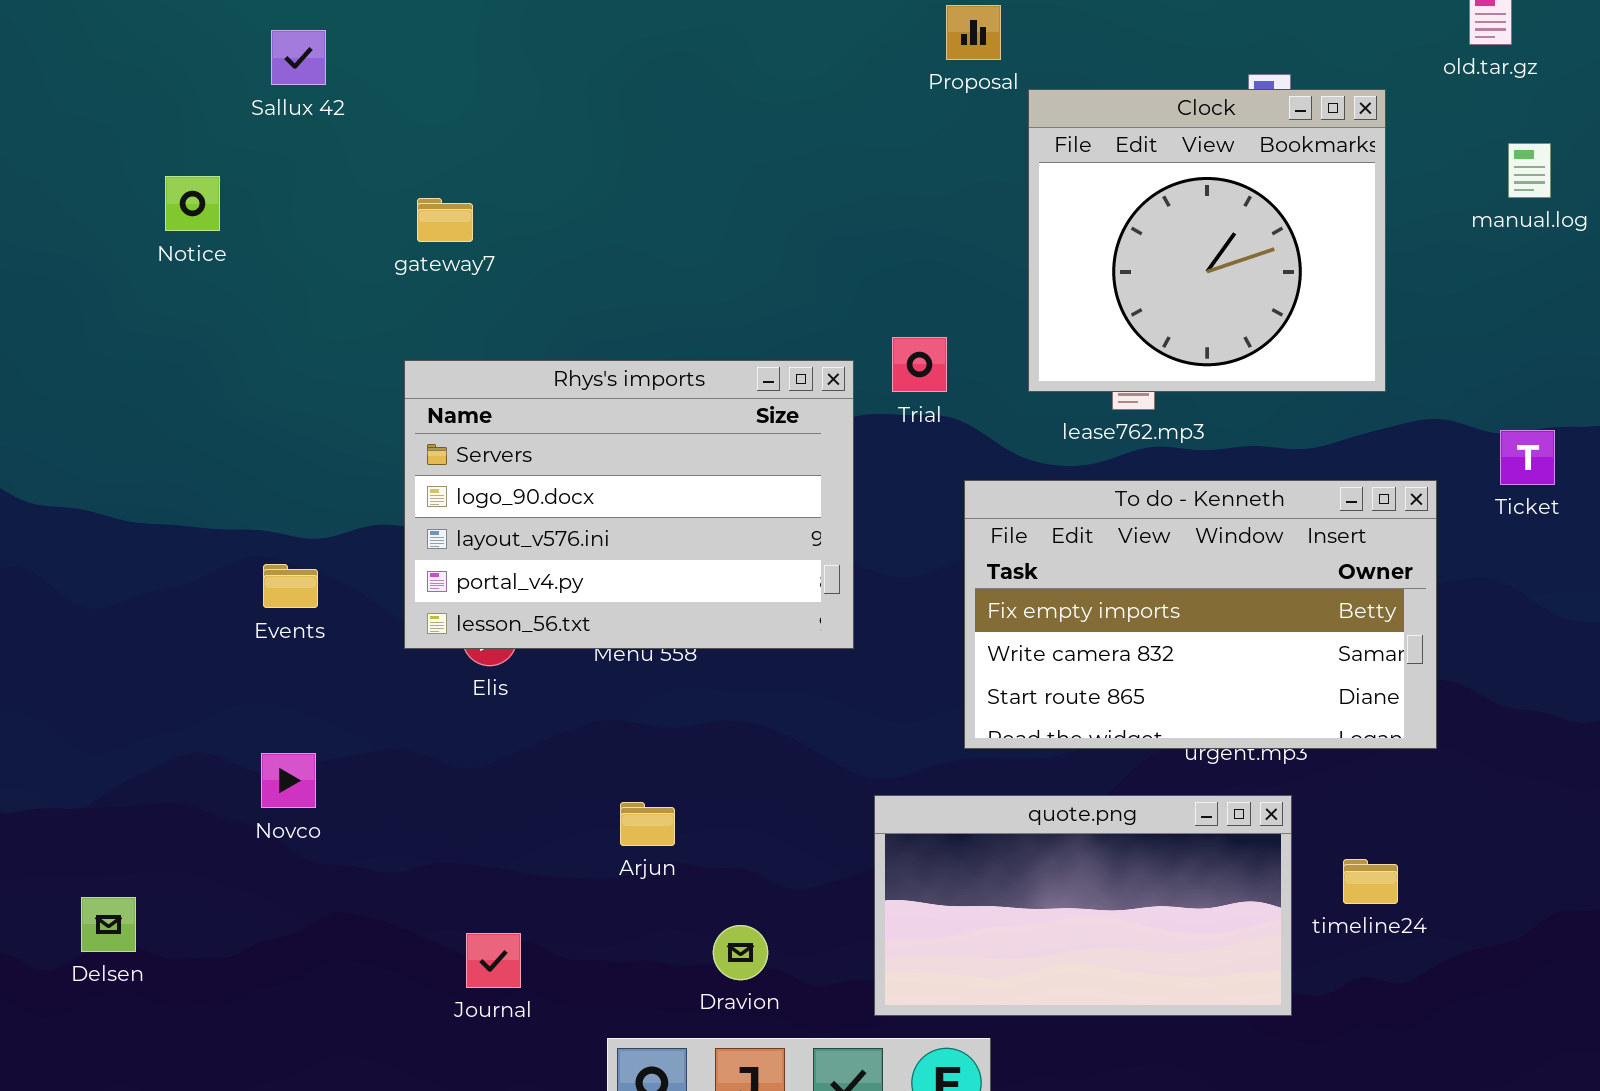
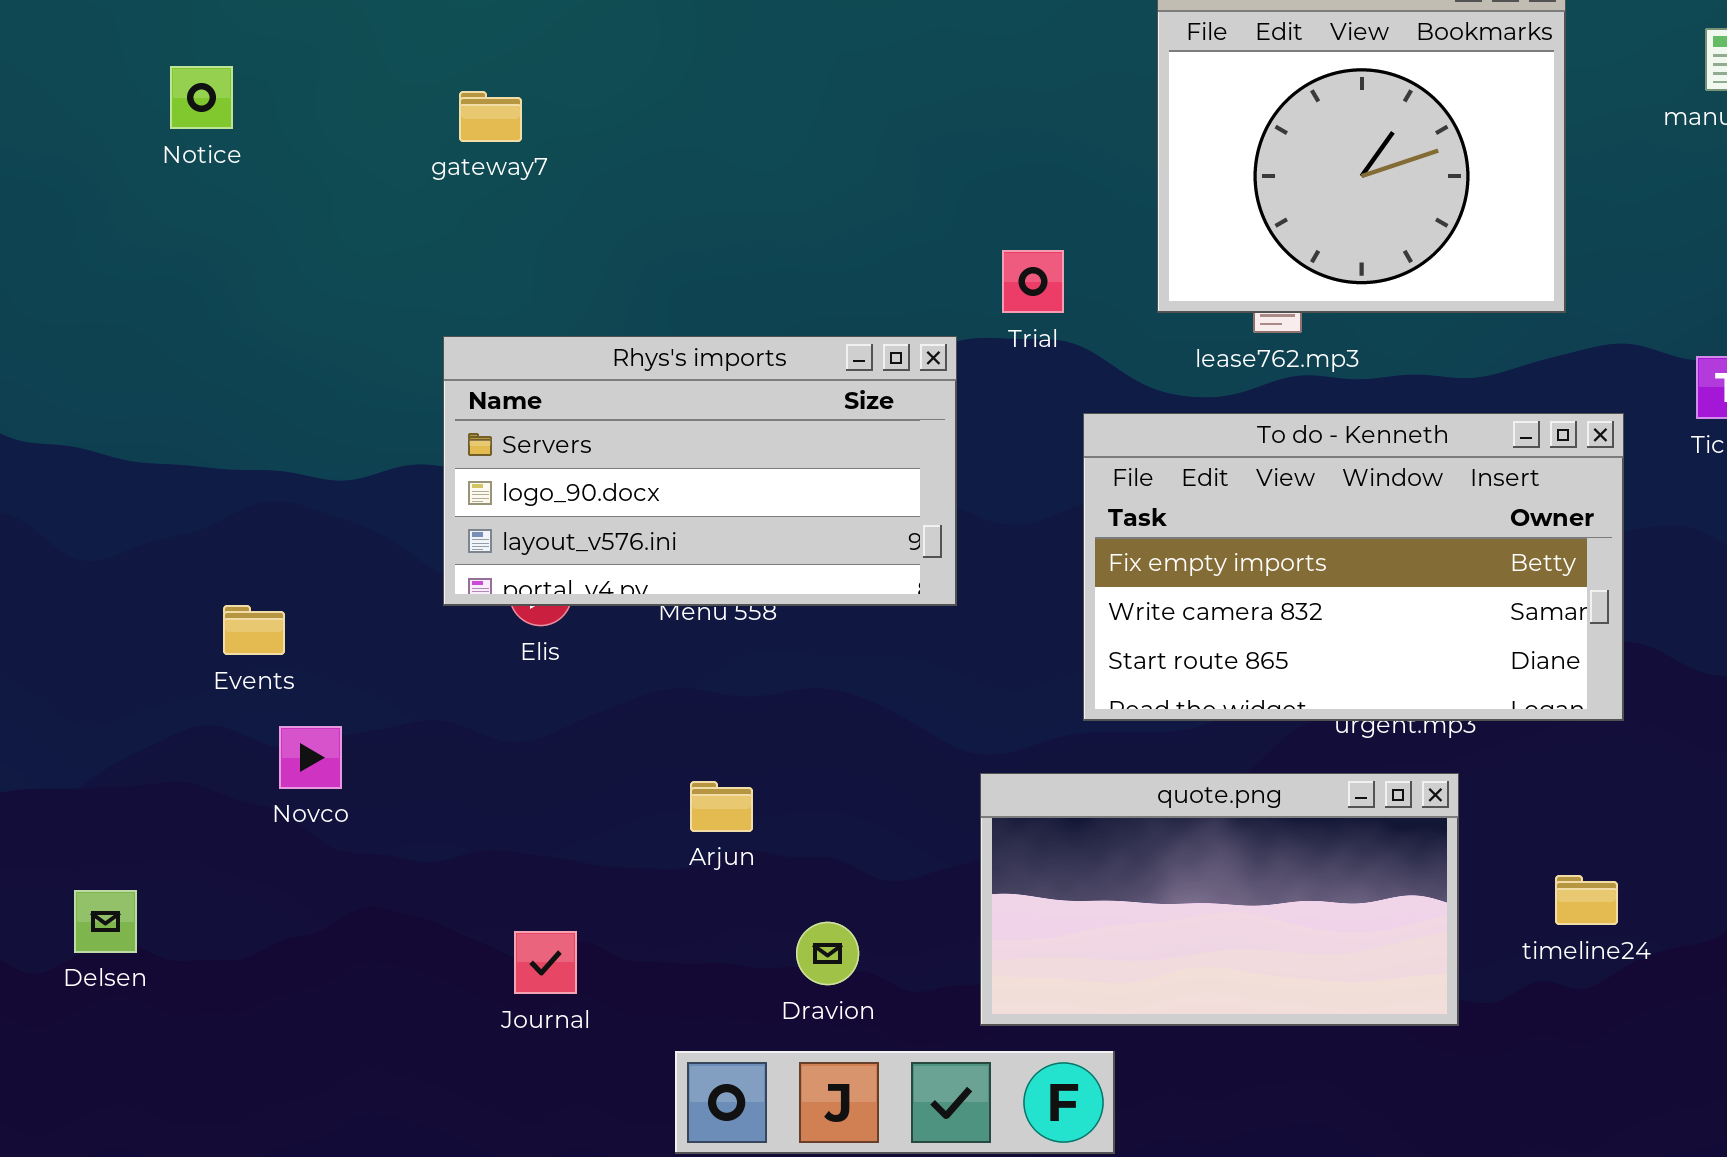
Rhys's imports: [404,360,854,649] -> [443,336,957,606], resized
Events: [263,564,318,608] -> [223,605,285,655], moved
timeline24: [1343,859,1398,904] -> [1555,875,1618,925], moved

